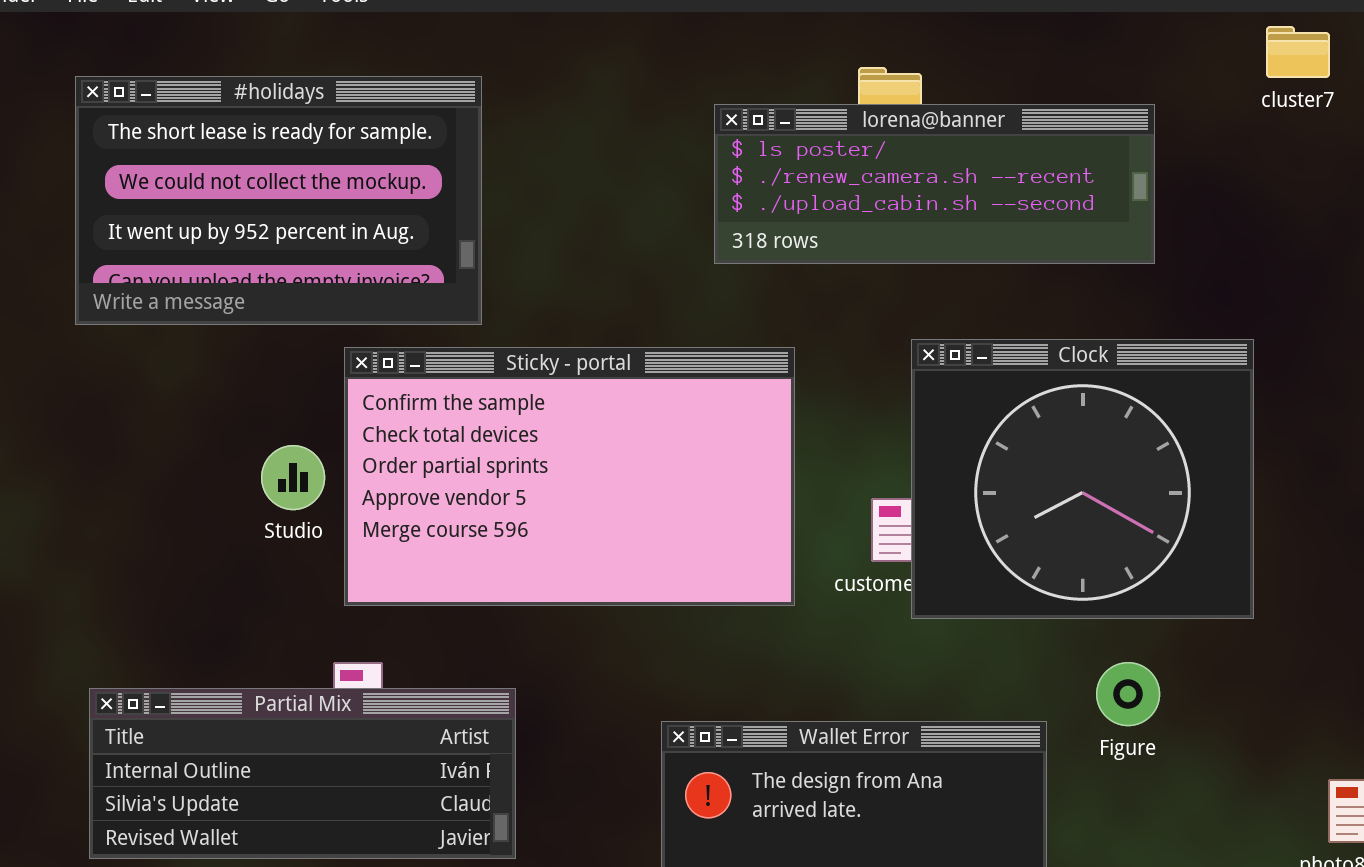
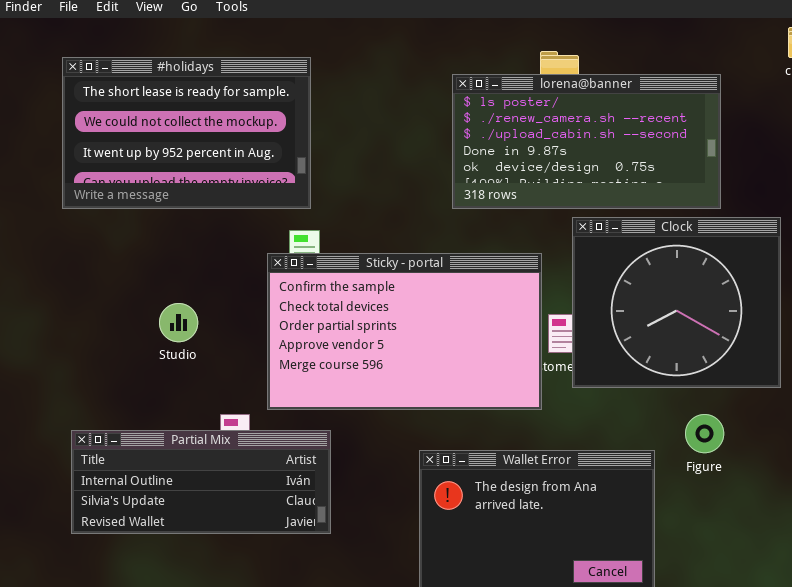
lorena@banner: [714,104,1155,264] -> [452,74,721,209], resized
Sticky - portal: [344,347,795,606] -> [267,253,542,410], moved
Studio: [261,445,325,510] -> [159,303,198,342], moved

